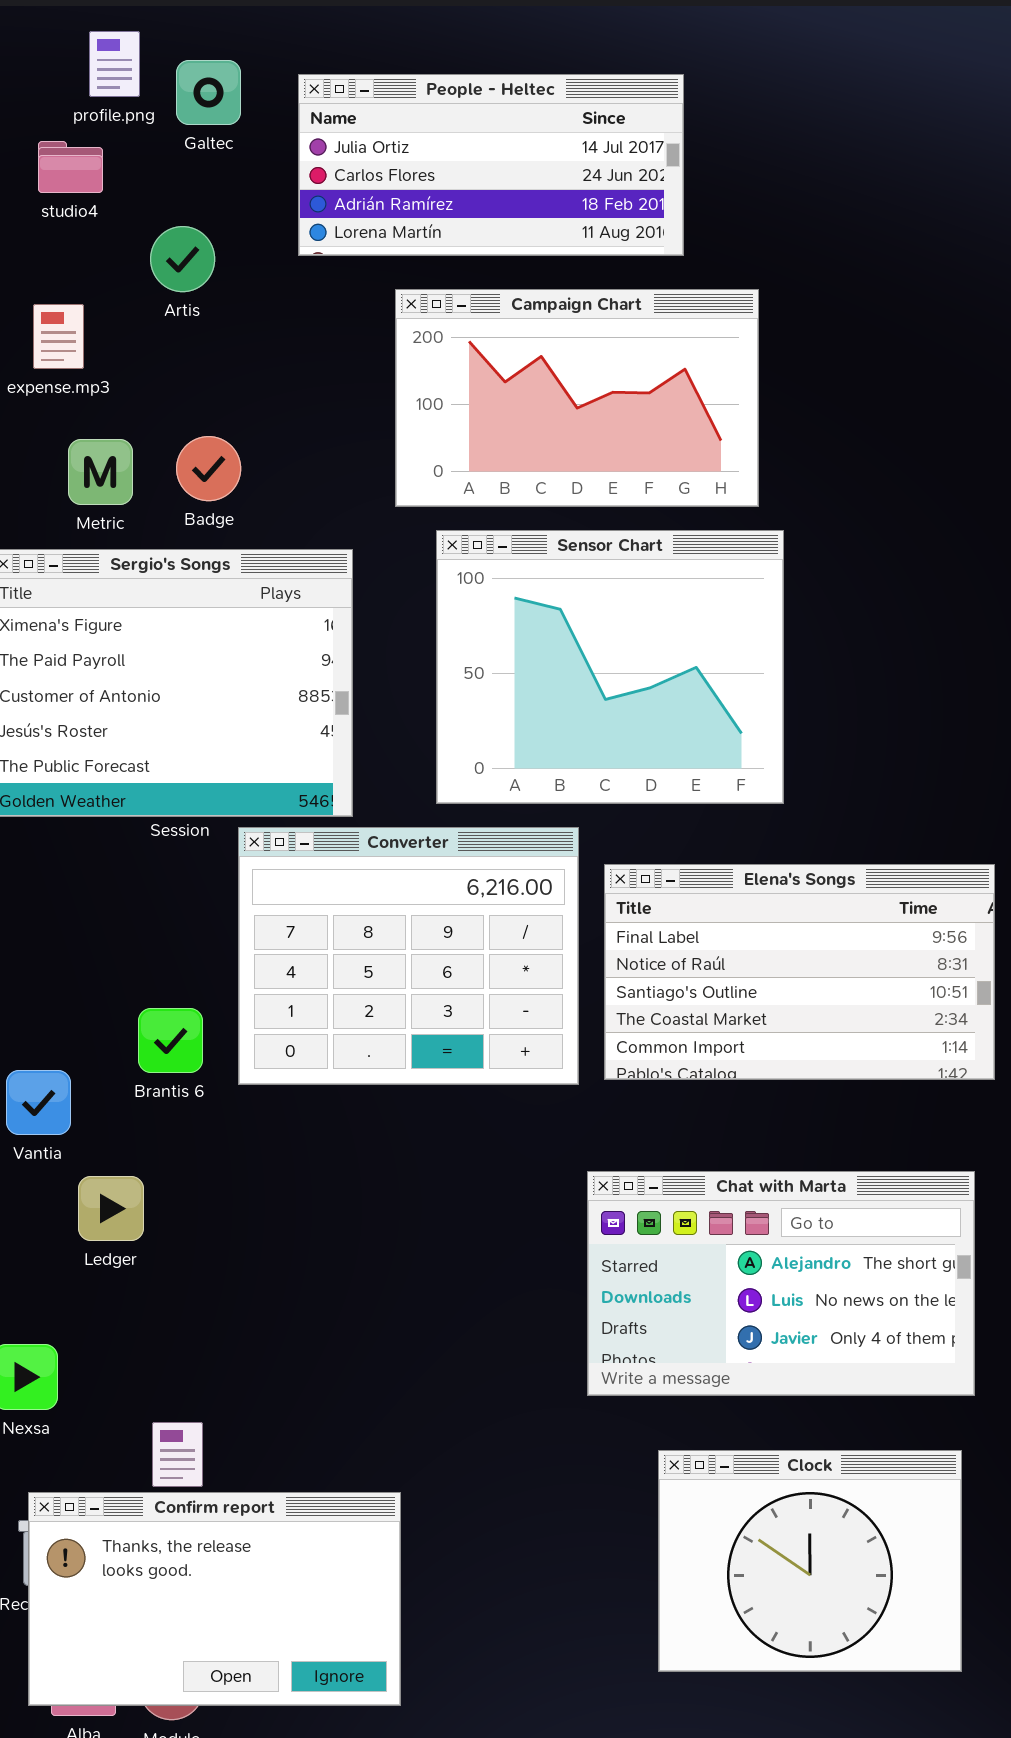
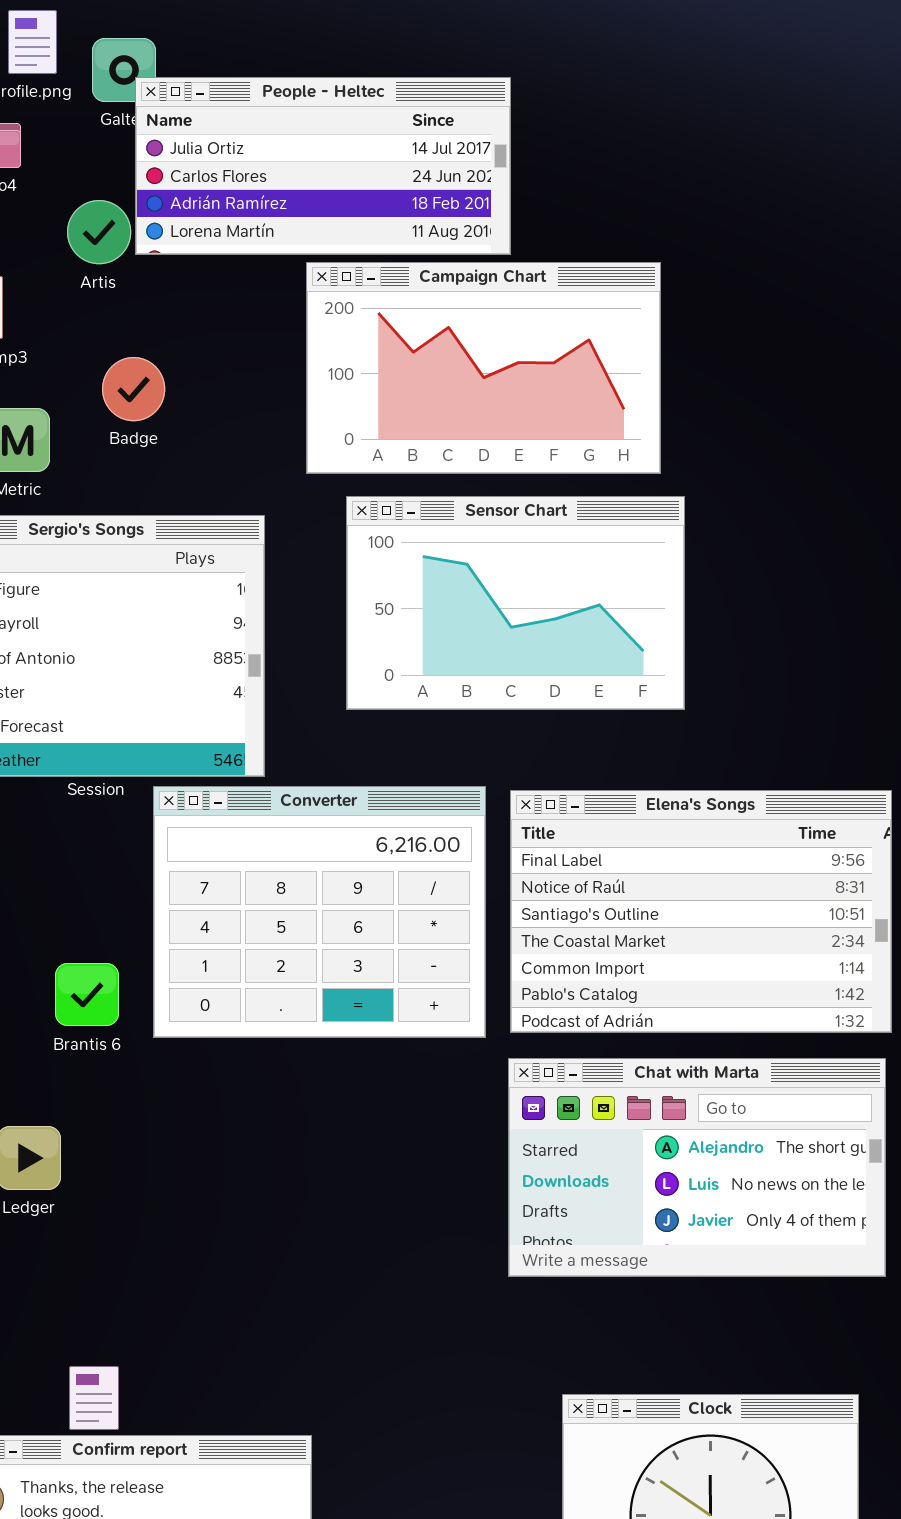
People - Heltec: [298,74,684,256] -> [135,77,511,255], moved
Badge: [176,436,241,501] -> [102,357,165,421], moved
Sensor Chart: [436,530,784,804] -> [346,496,685,710], resized
Elena's Songs: [604,864,995,1080] -> [510,790,892,1033], resized
Chat with Marta: [587,1171,975,1396] -> [508,1058,886,1277], moved

